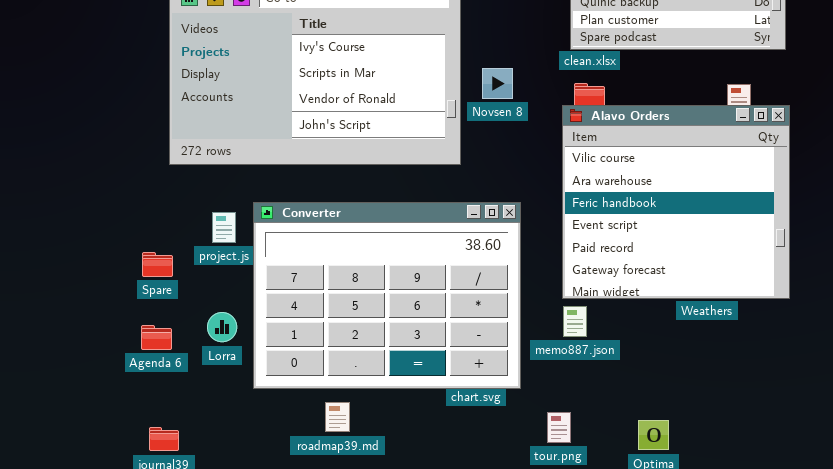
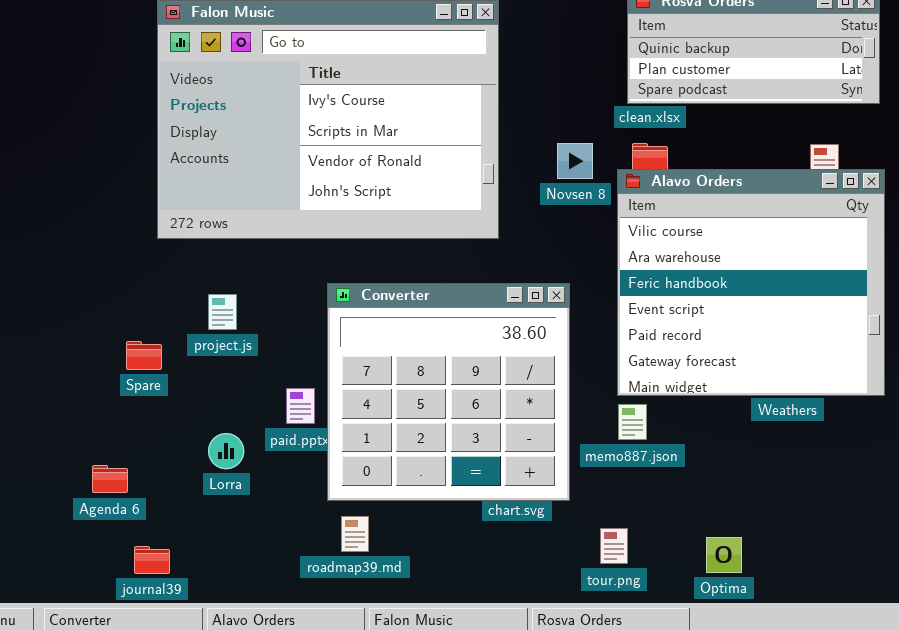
Novsen 8: [482,68,513,99] -> [557,143,593,179], moved
Converter: [253,202,521,389] -> [327,283,570,501], resized
Lorra: [207,312,237,342] -> [208,433,244,469], moved
Agenda 6: [141,325,172,350] -> [92,465,128,493], moved

